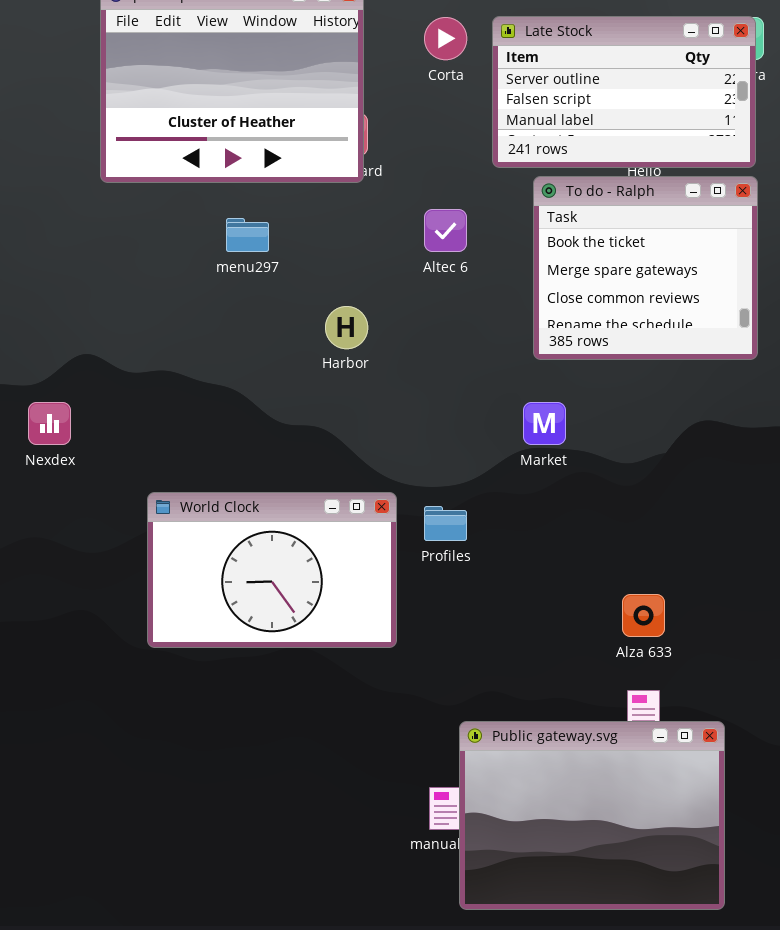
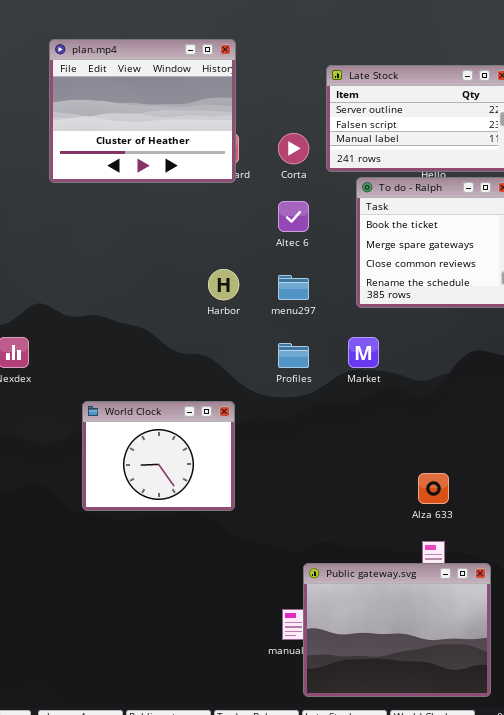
Corta: [424,17,467,60] -> [278,133,309,164], moved
menu297: [226,218,269,252] -> [278,275,309,300], moved
World Clock: [147,492,397,648] -> [82,401,235,511], resized
Profiles: [424,506,467,541] -> [278,343,309,368], moved

